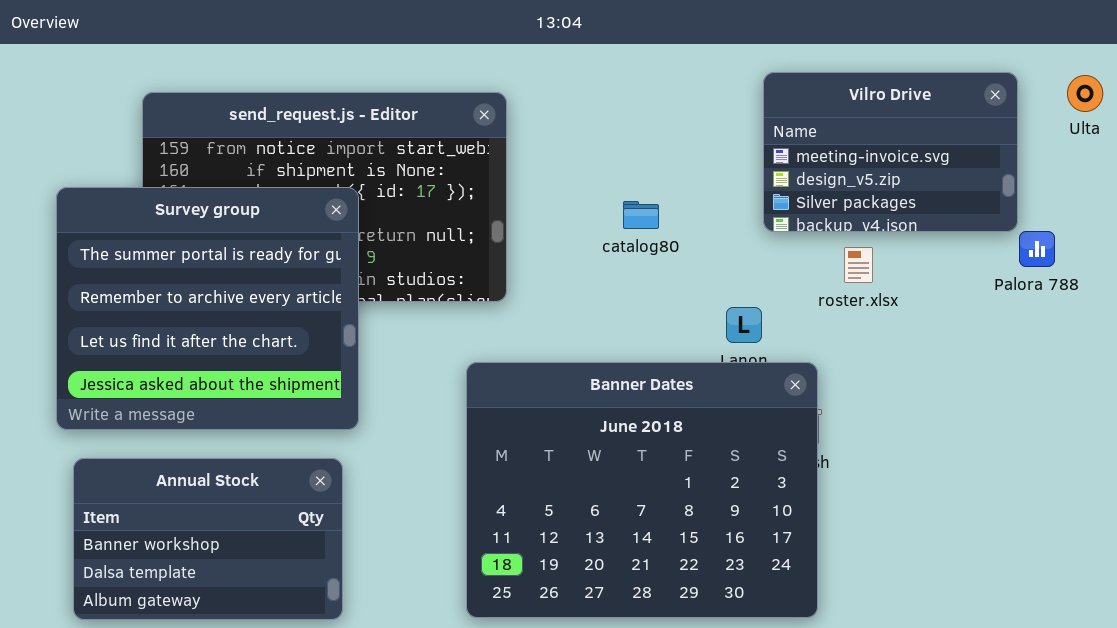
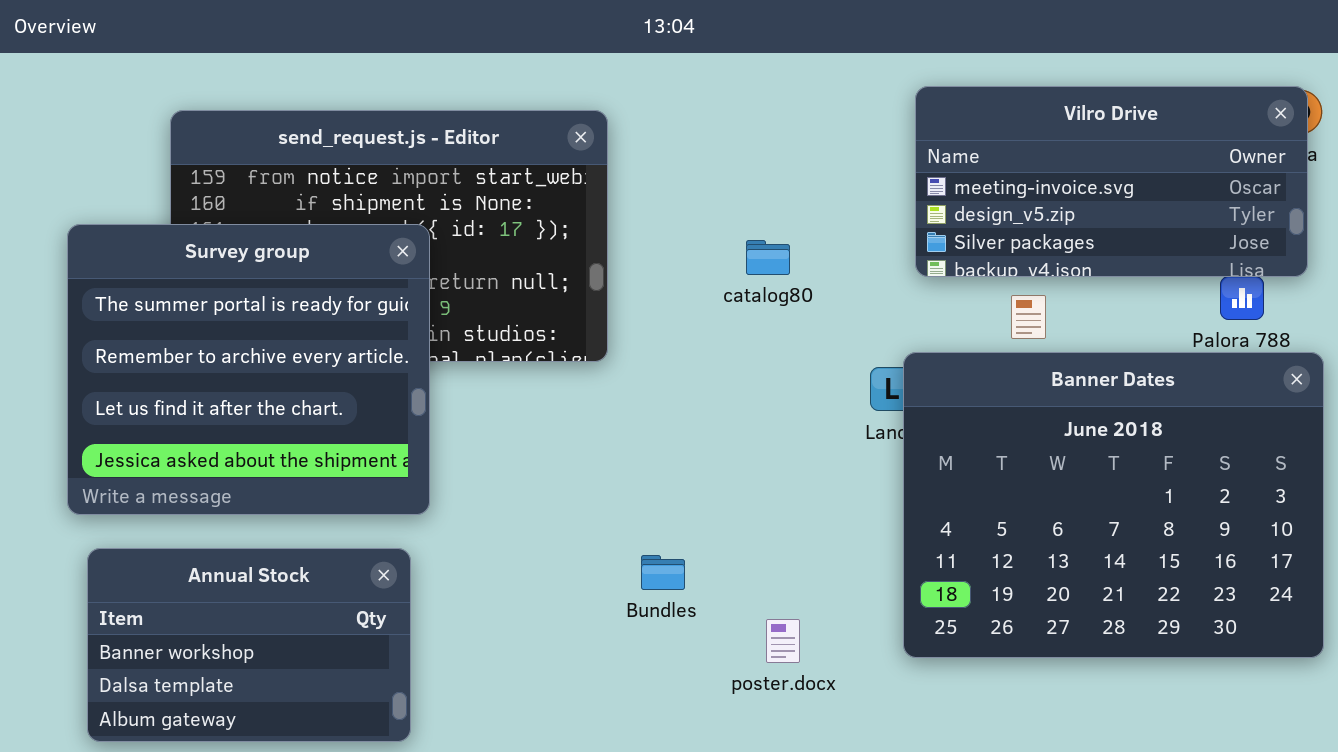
Vilro Drive: [763,72,1018,232] -> [915,86,1308,277], resized
Banner Dates: [466,362,818,618] -> [903,352,1324,658], moved

